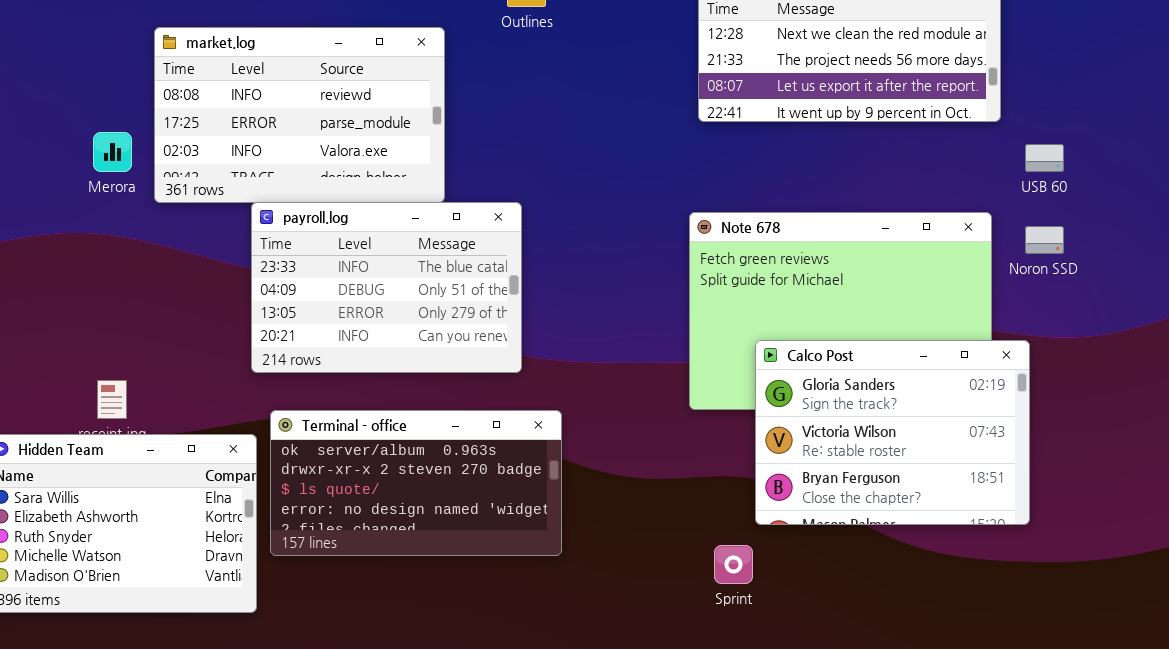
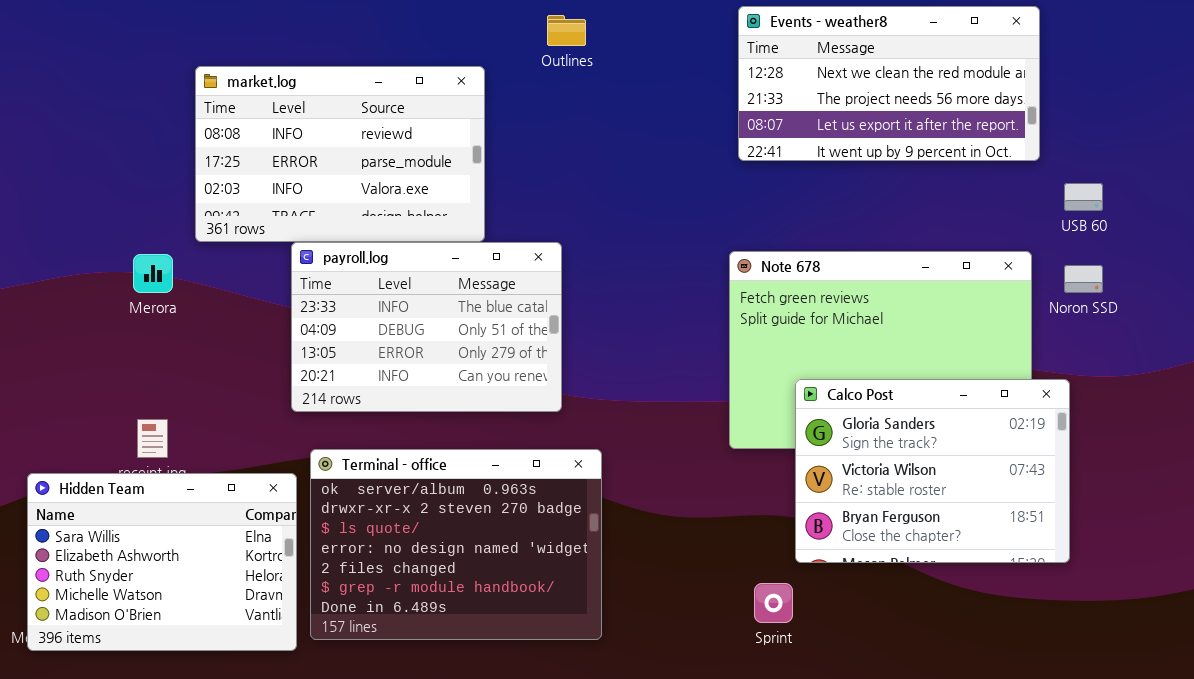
Merora: [93,132,132,172] -> [133,254,173,293], moved
Terminal - office: [270,410,562,556] -> [310,449,602,640], resized

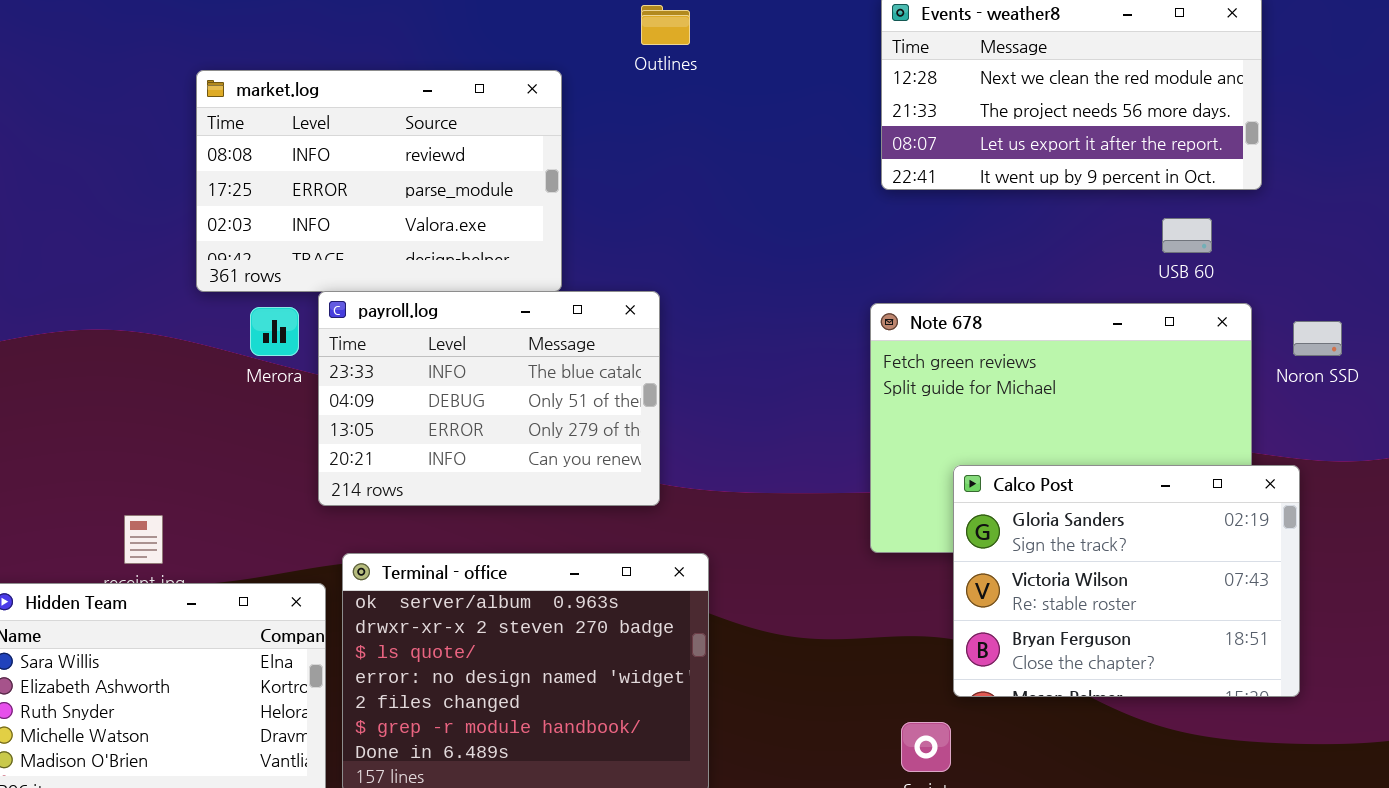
USB 60: [1064,183,1103,211] -> [1162,218,1212,253], moved
Merora: [133,254,173,293] -> [250,307,299,356], moved

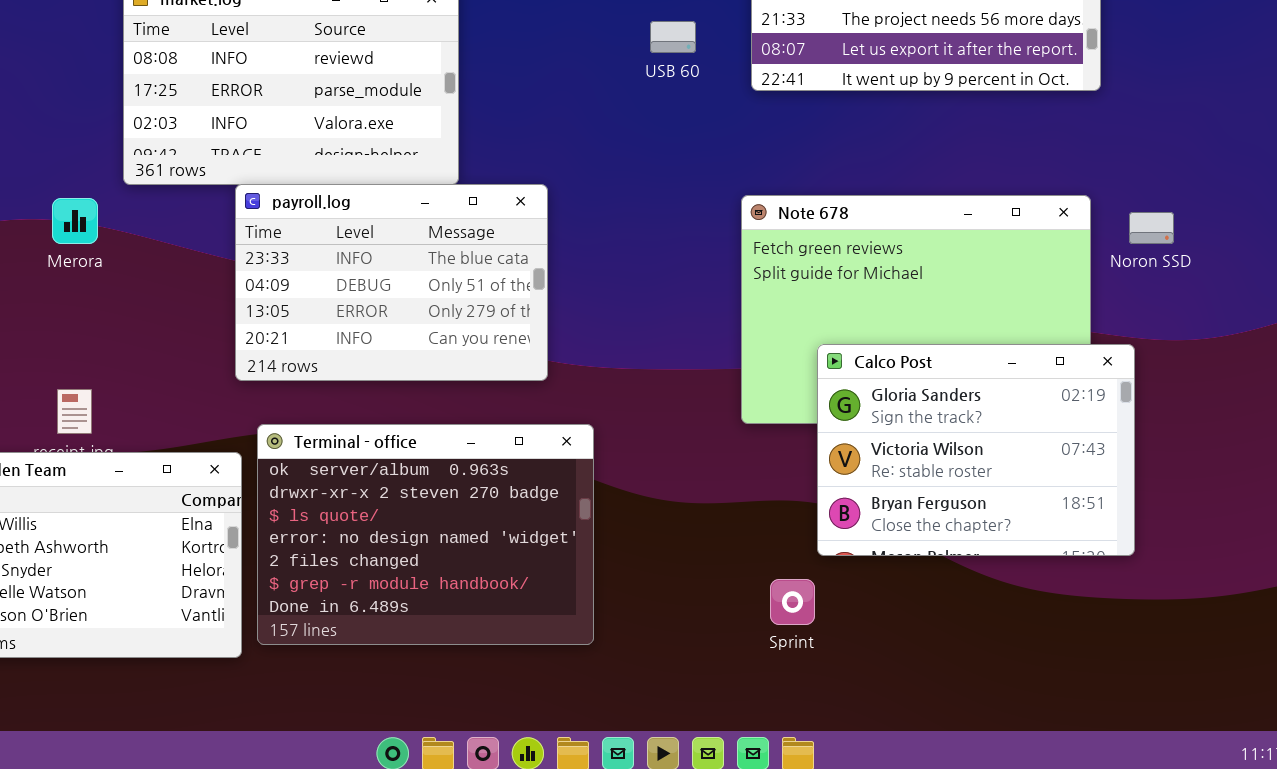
USB 60: [1162,218,1212,253] -> [650,21,696,53], moved
Merora: [250,307,299,356] -> [52,198,98,244], moved

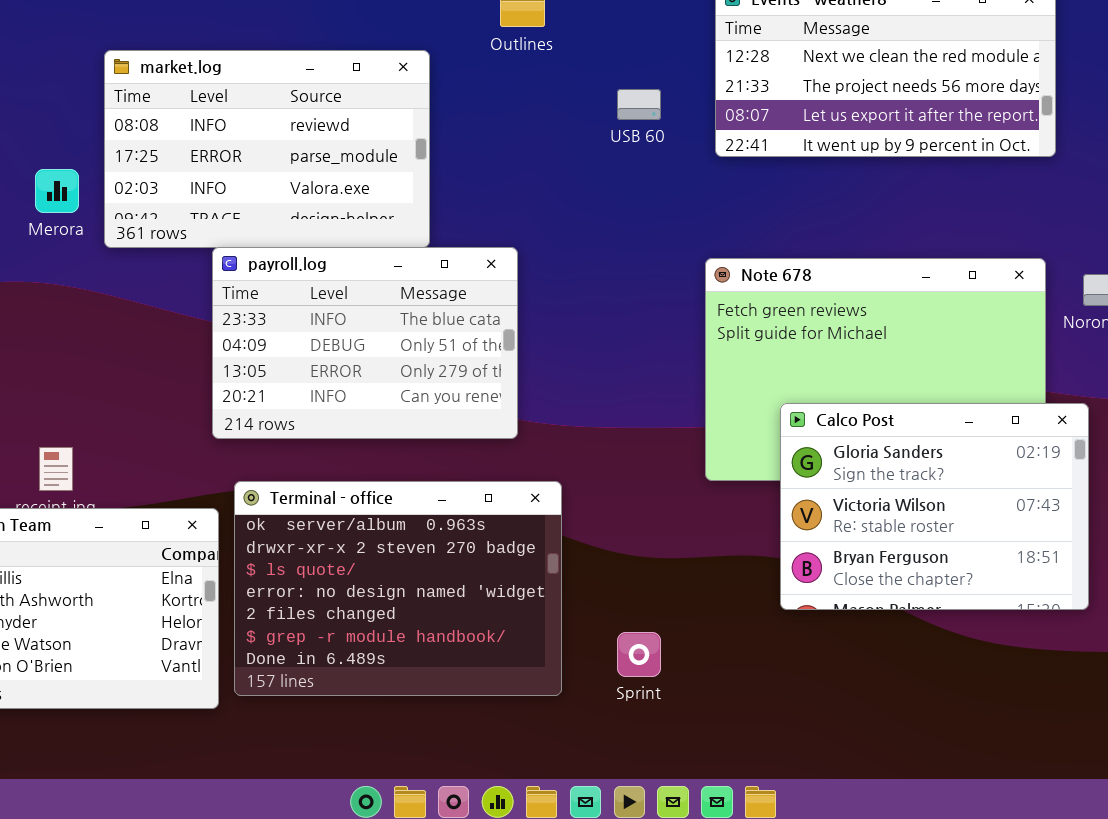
Merora: [52,198,98,244] -> [35,169,79,213], moved
Sprint: [770,579,815,625] -> [617,632,661,677], moved

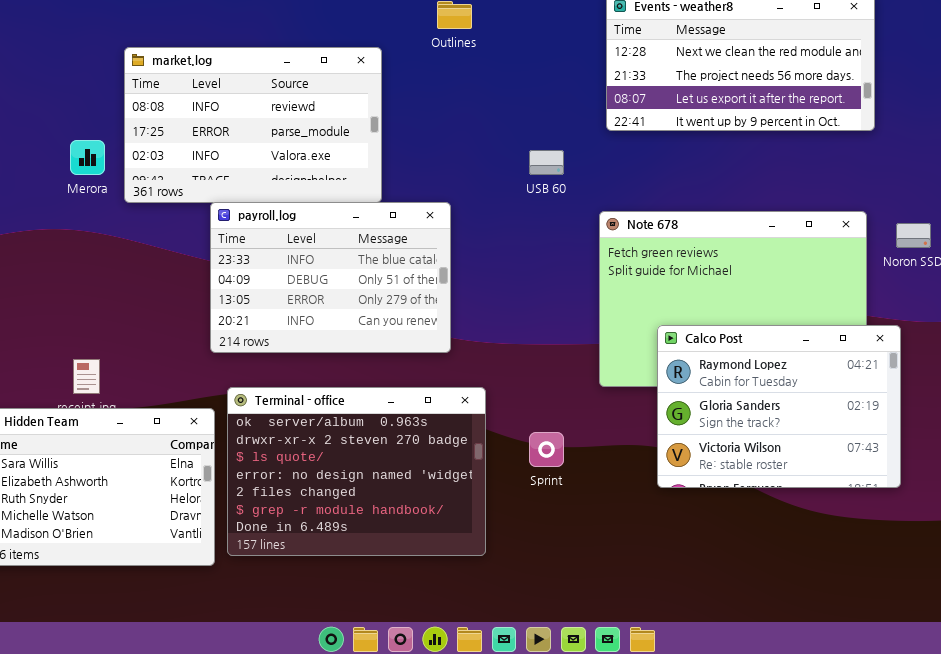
USB 60: [617,89,661,120] -> [529,150,564,175], moved
Calco Post: [780,403,1089,610] -> [657,325,901,488], scrolled up 1 row
Sprint: [617,632,661,677] -> [529,432,564,467], moved

